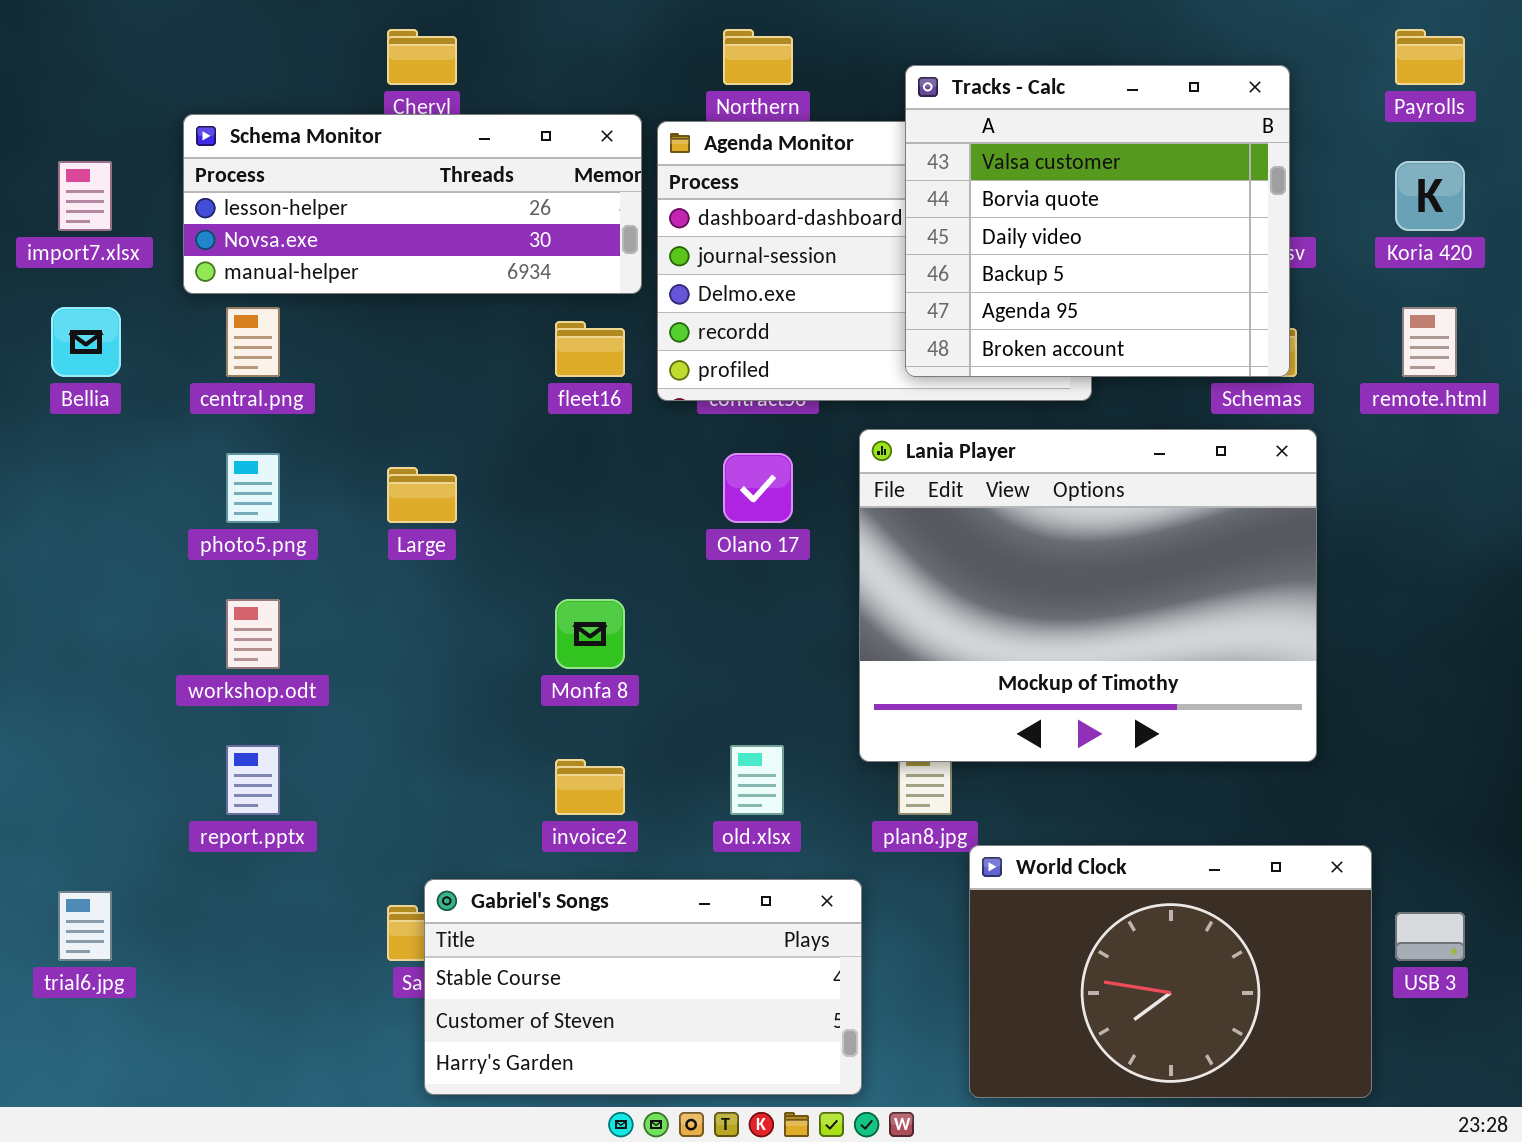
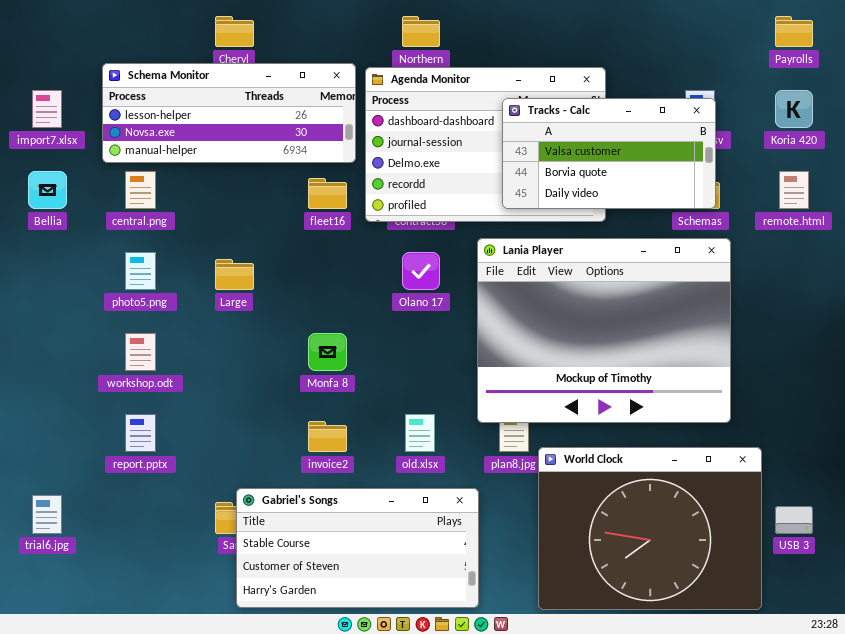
Tracks - Calc: [905,65,1290,377] -> [502,98,716,209], resized
World Clock: [969,845,1372,1098] -> [538,447,762,610], resized

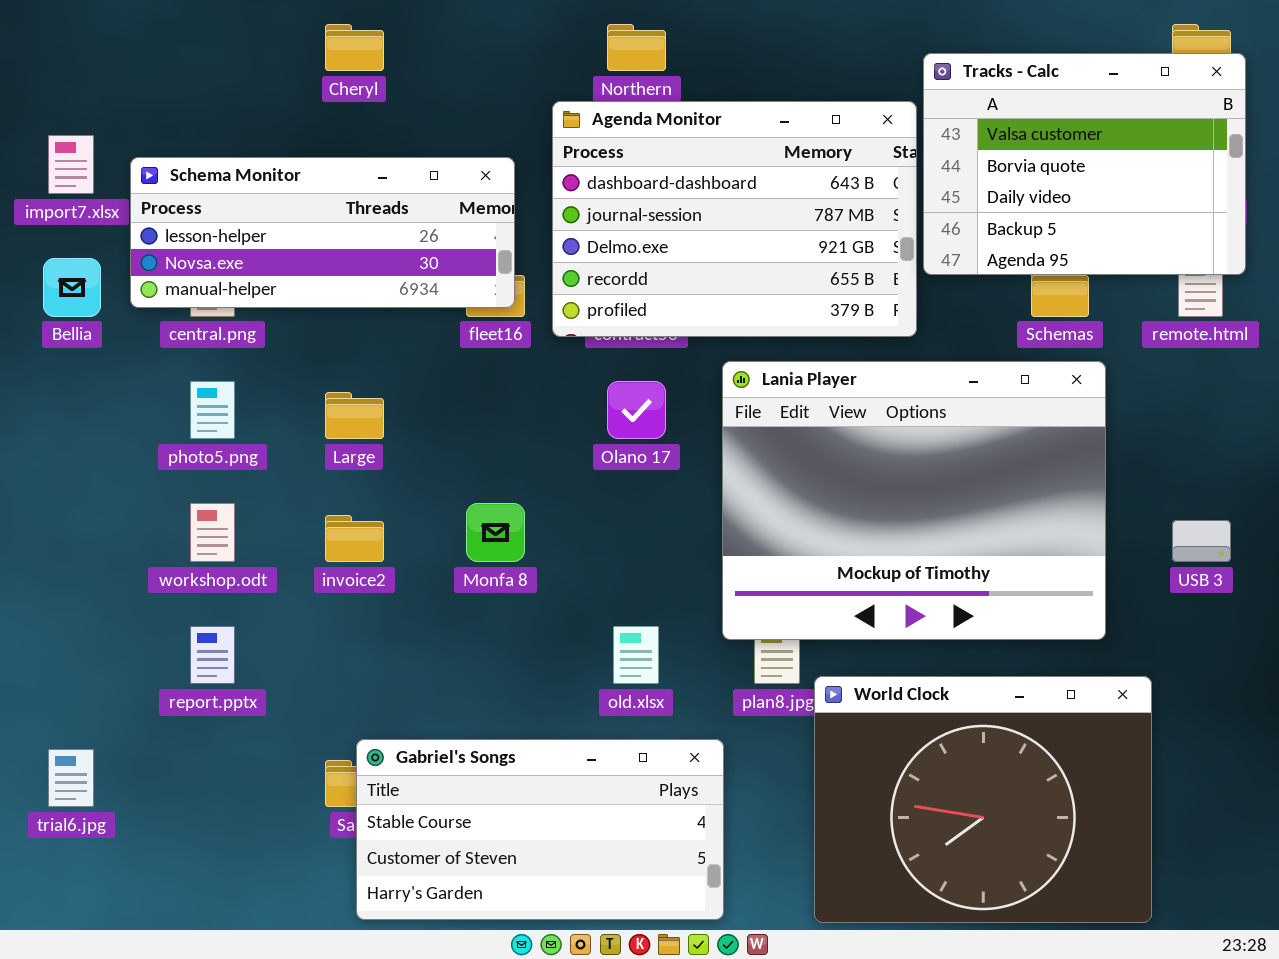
Schema Monitor: [102,63,356,163] -> [130,157,515,308], moved
Tracks - Calc: [502,98,716,209] -> [923,53,1246,275], moved, resized
invoice2: [308,421,347,452] -> [325,515,384,562], moved
USB 3: [775,506,813,534] -> [1172,520,1231,562], moved

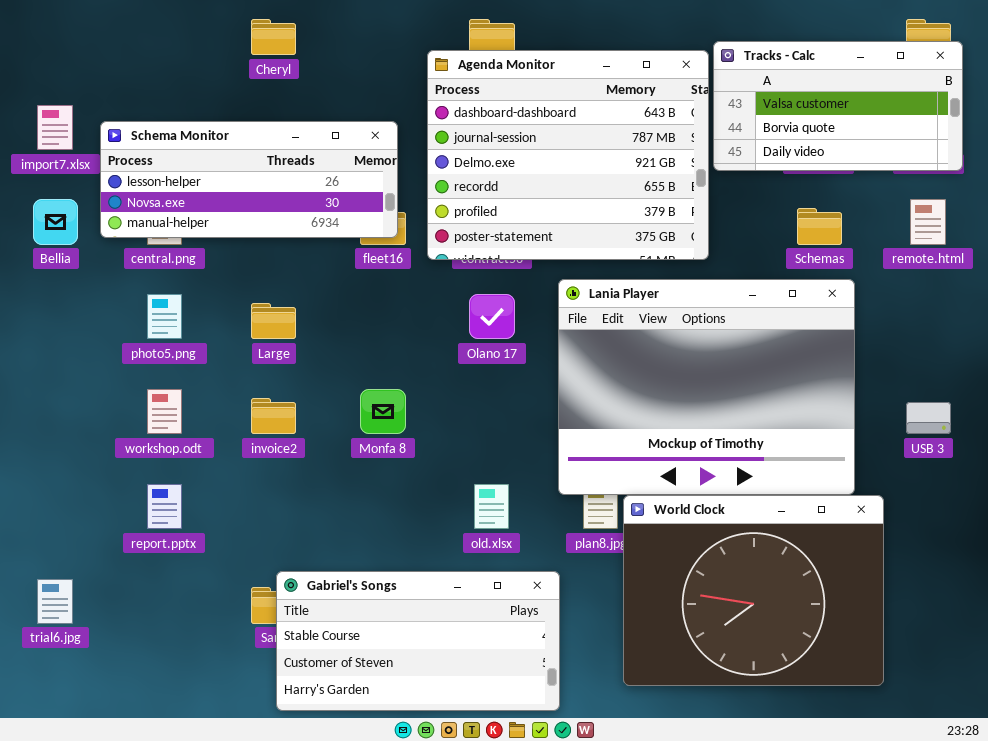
Tracks - Calc: [923,53,1246,275] -> [713,41,963,171], resized
Agenda Monitor: [552,101,917,337] -> [427,50,709,260], resized
World Clock: [814,676,1152,923] -> [623,495,884,686], moved

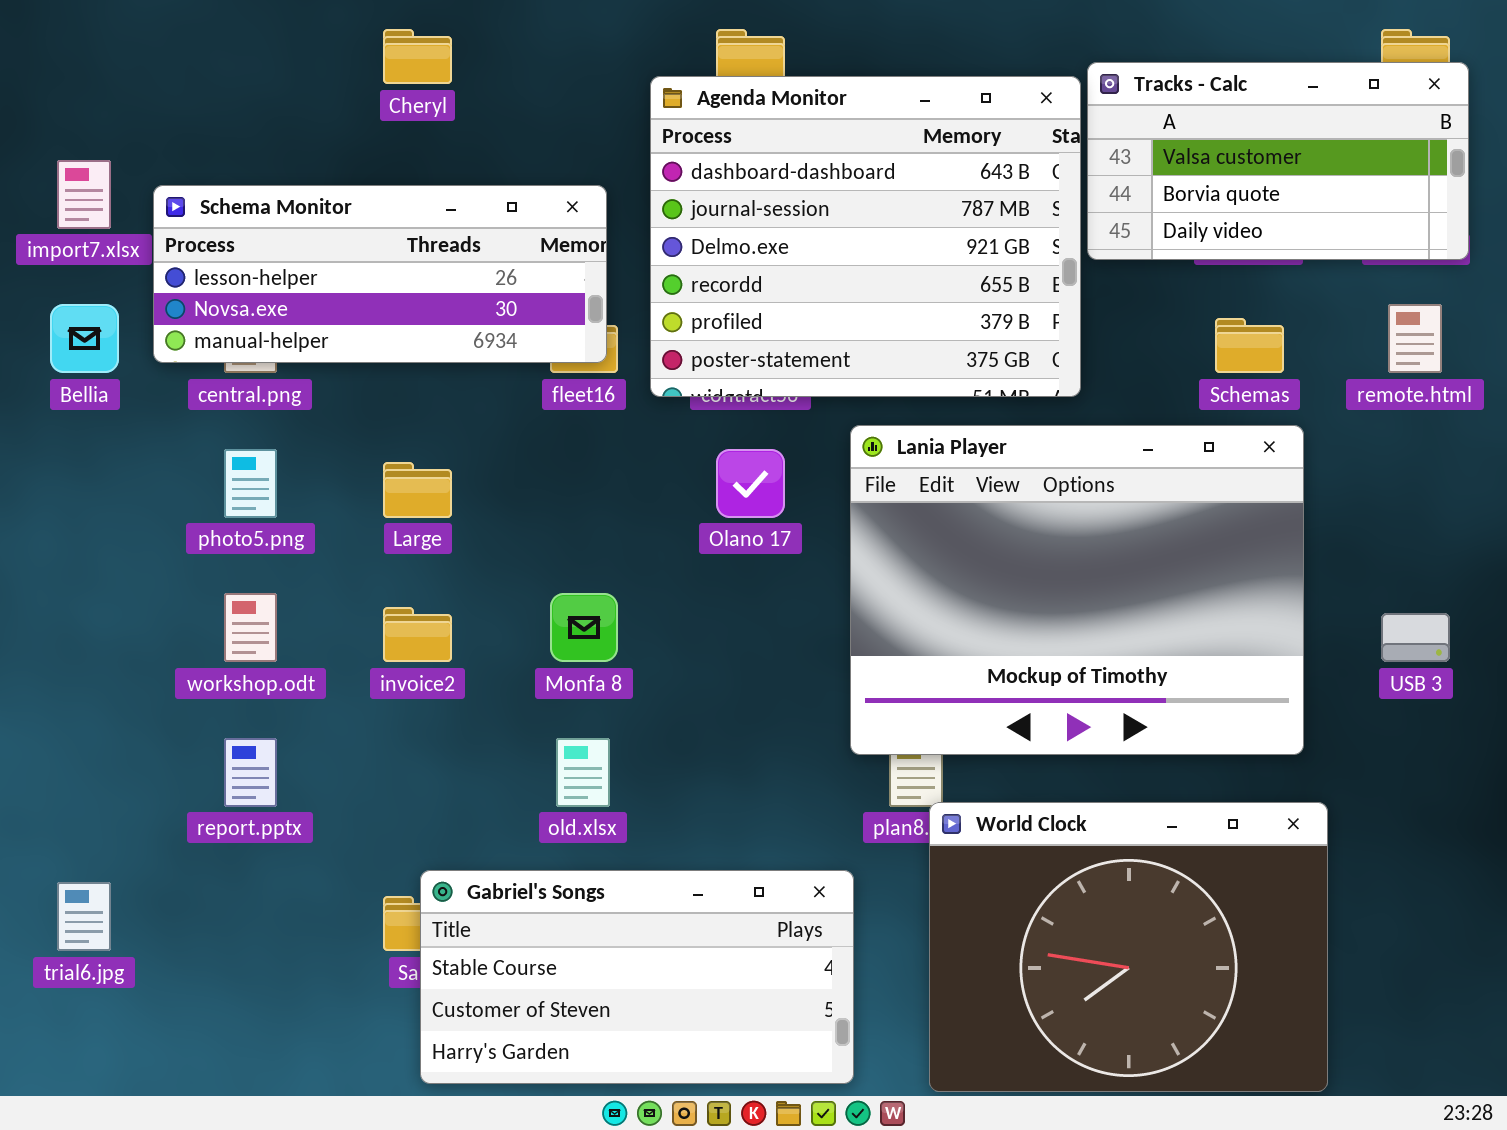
old.xlsx: [474,484,509,529] -> [556,738,610,807], moved
World Clock: [623,495,884,686] -> [929,802,1328,1092], moved

